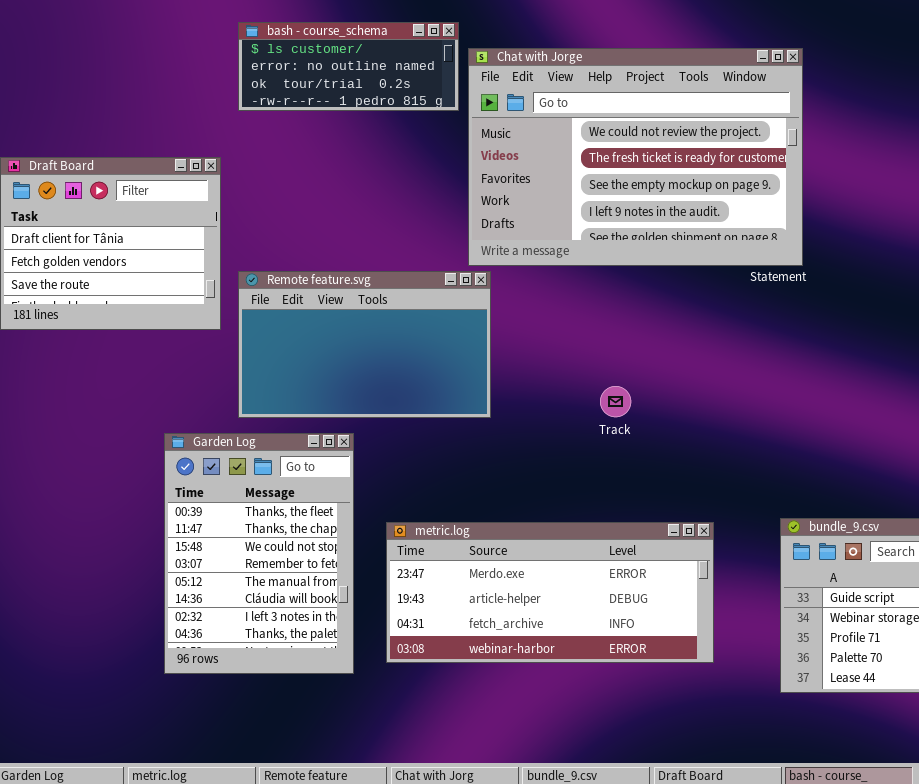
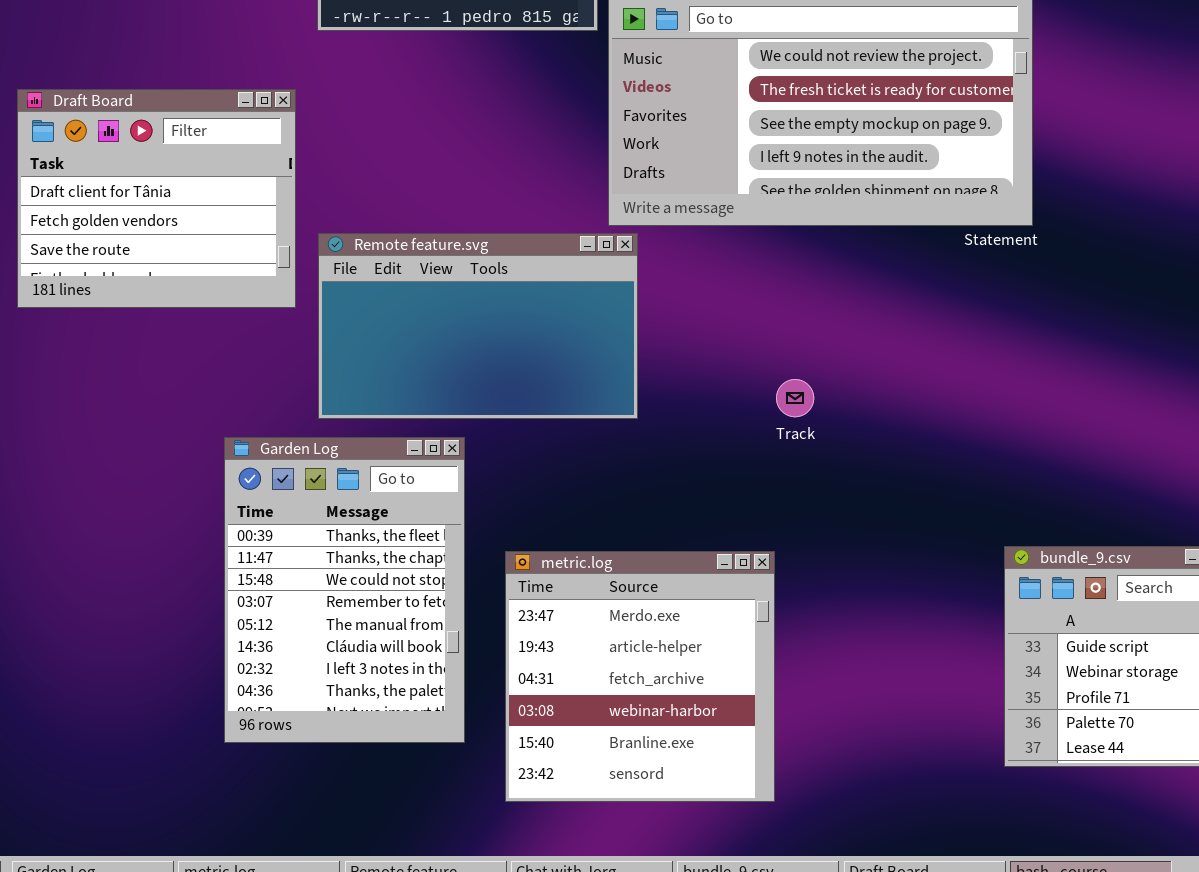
metric.log: [386,522,714,663] -> [505,551,775,802], resized

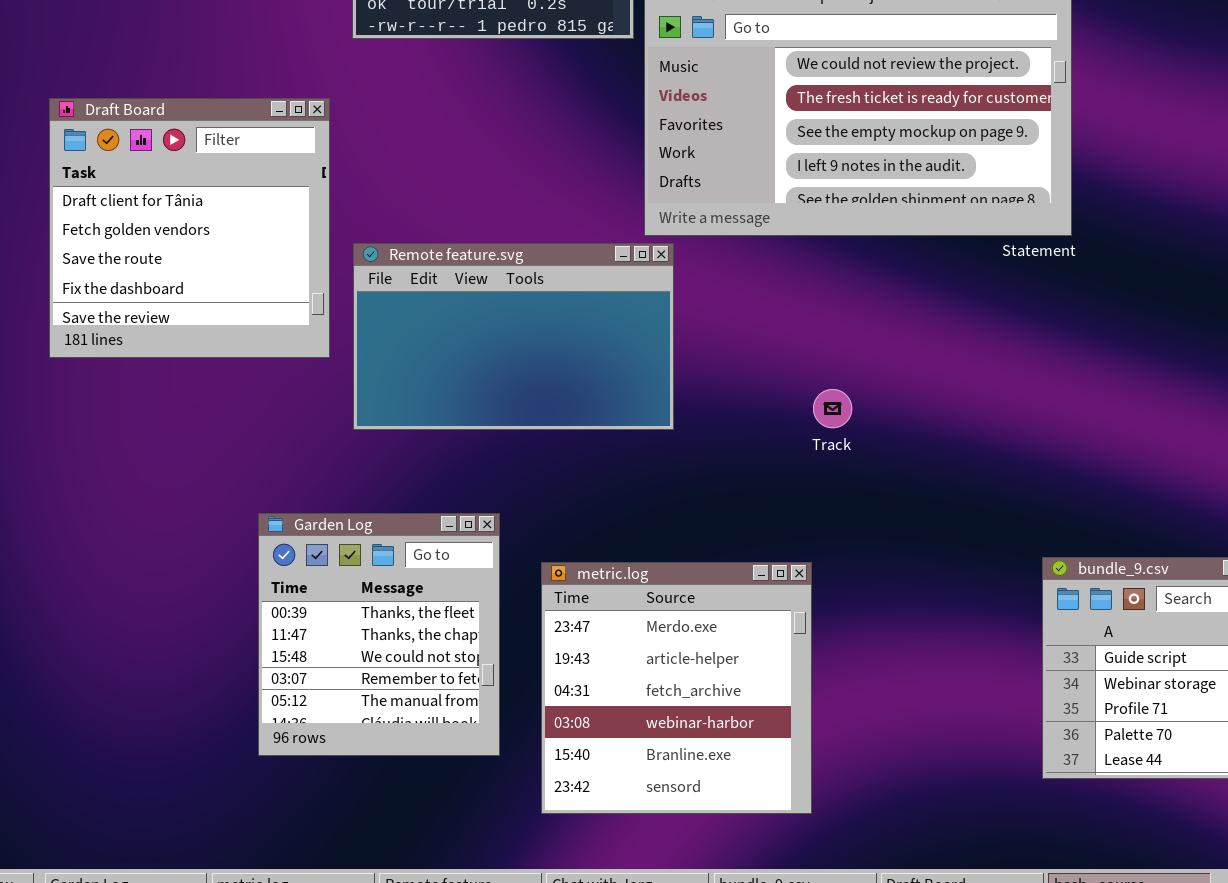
Draft Board: [17,89,296,308] -> [49,98,330,358], resized
Garden Log: [224,437,465,743] -> [258,513,500,756], resized

